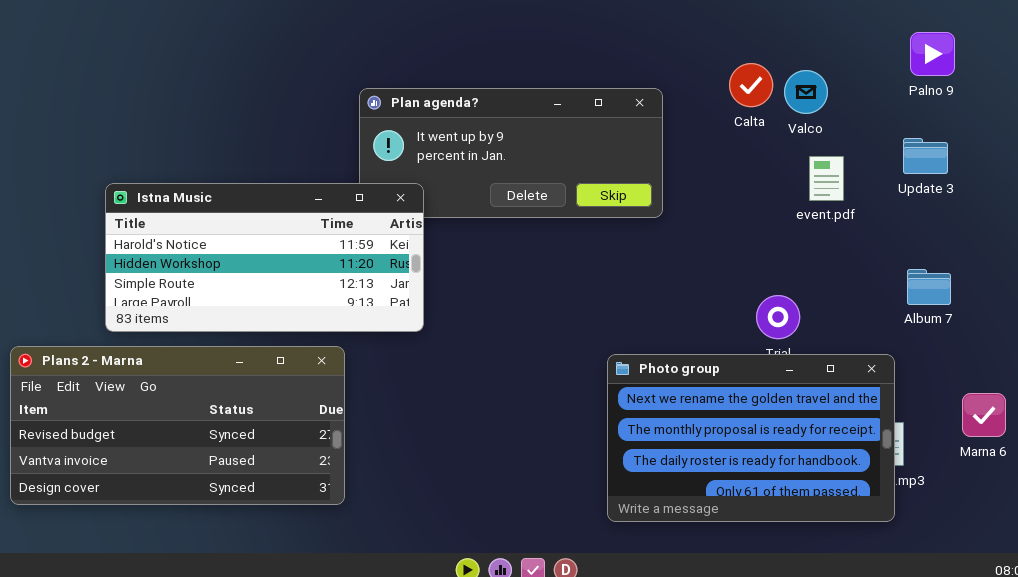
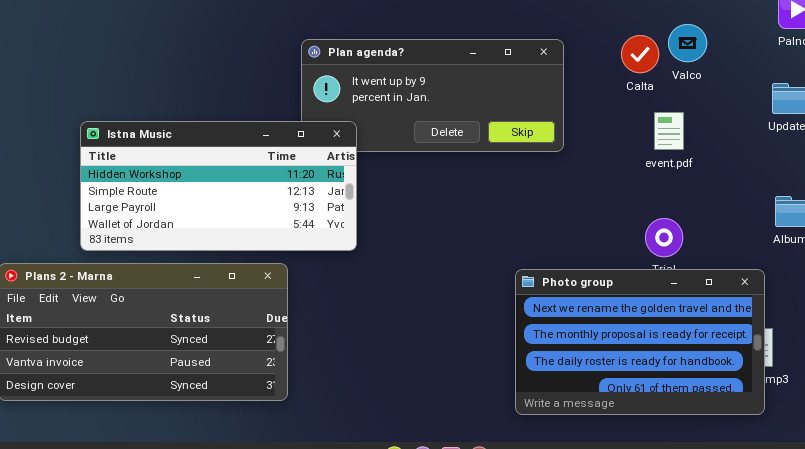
Calta: [729,63,773,107] -> [621,35,659,73], moved
event.pdf: [809,156,844,201] -> [654,112,684,150], moved
Istna Music: [105,183,424,332] -> [80,121,357,251], scrolled down 1 row

